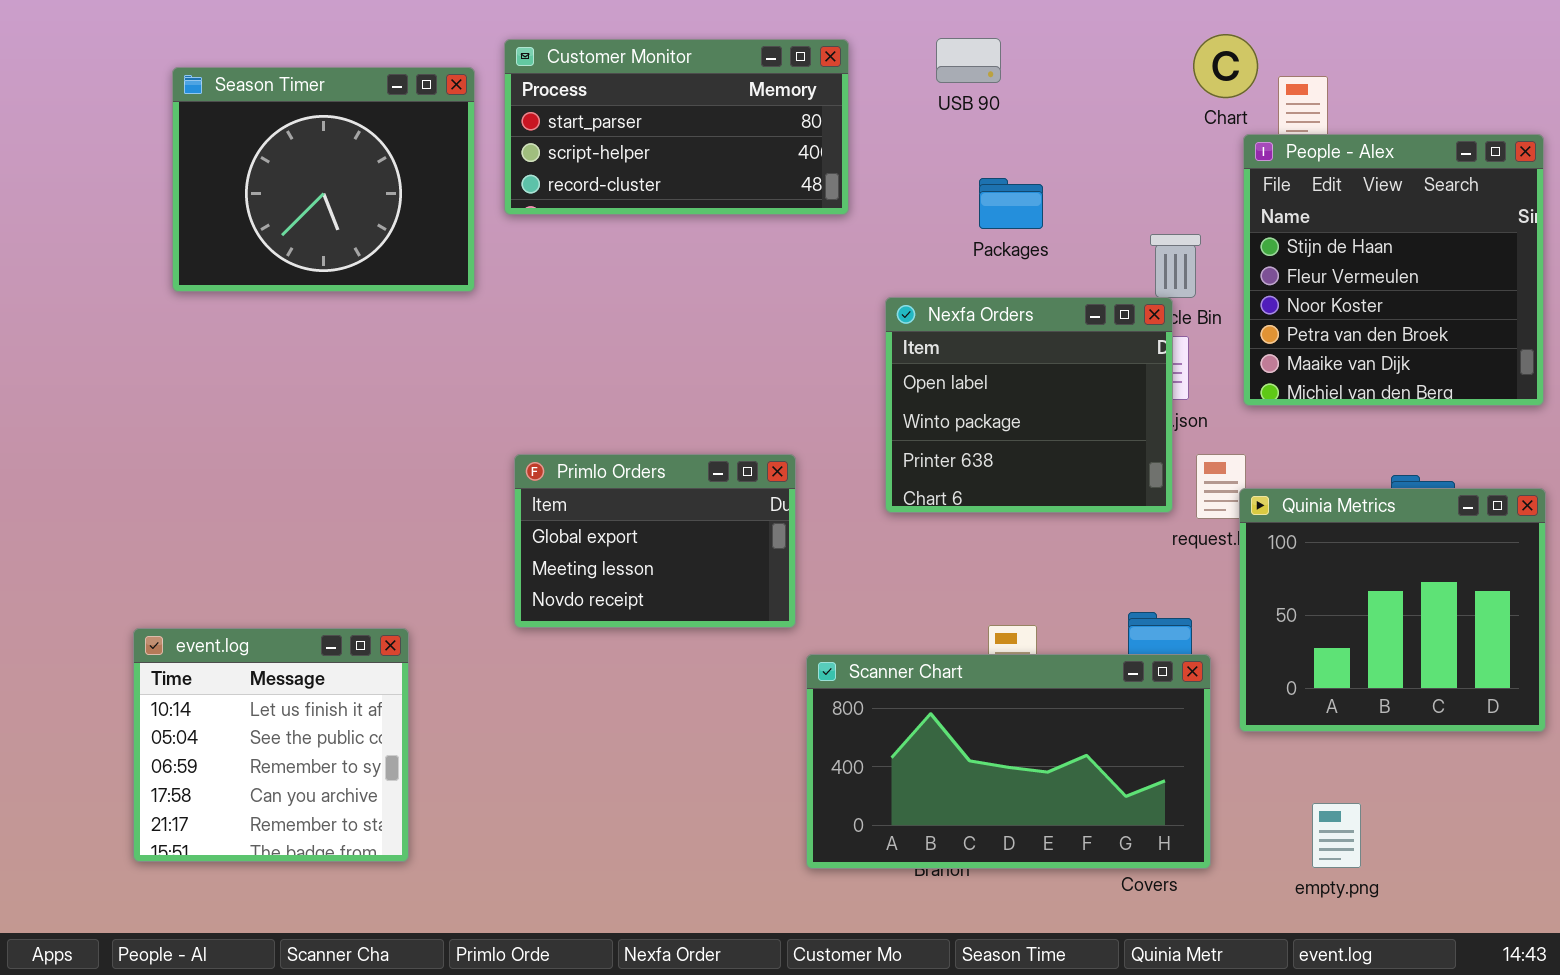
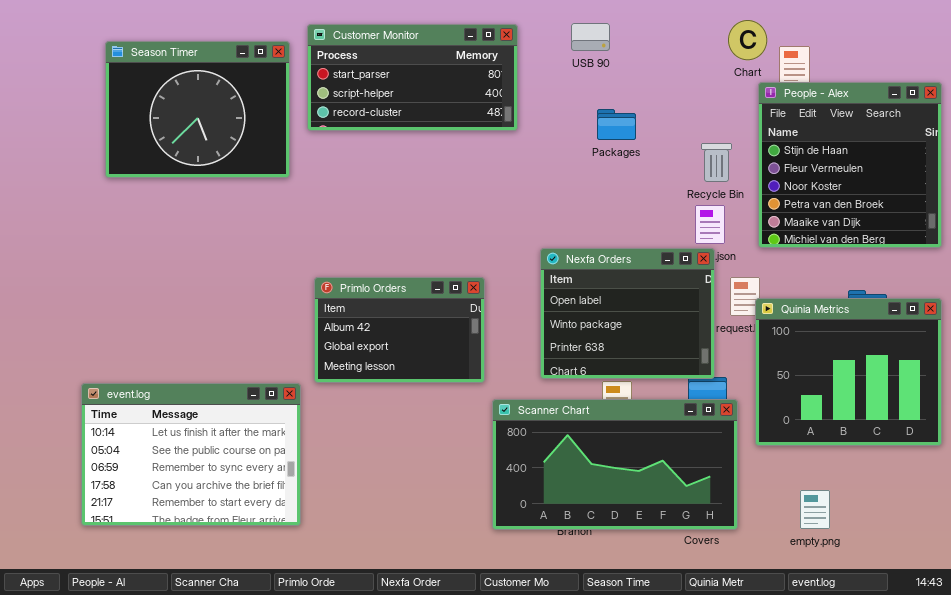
Nexfa Orders: [885,297,1173,513] -> [540,248,715,379], moved
Primlo Orders: [514,454,796,628] -> [314,277,485,383], scrolled up 1 row
event.log: [133,628,409,862] -> [81,383,301,526], resized

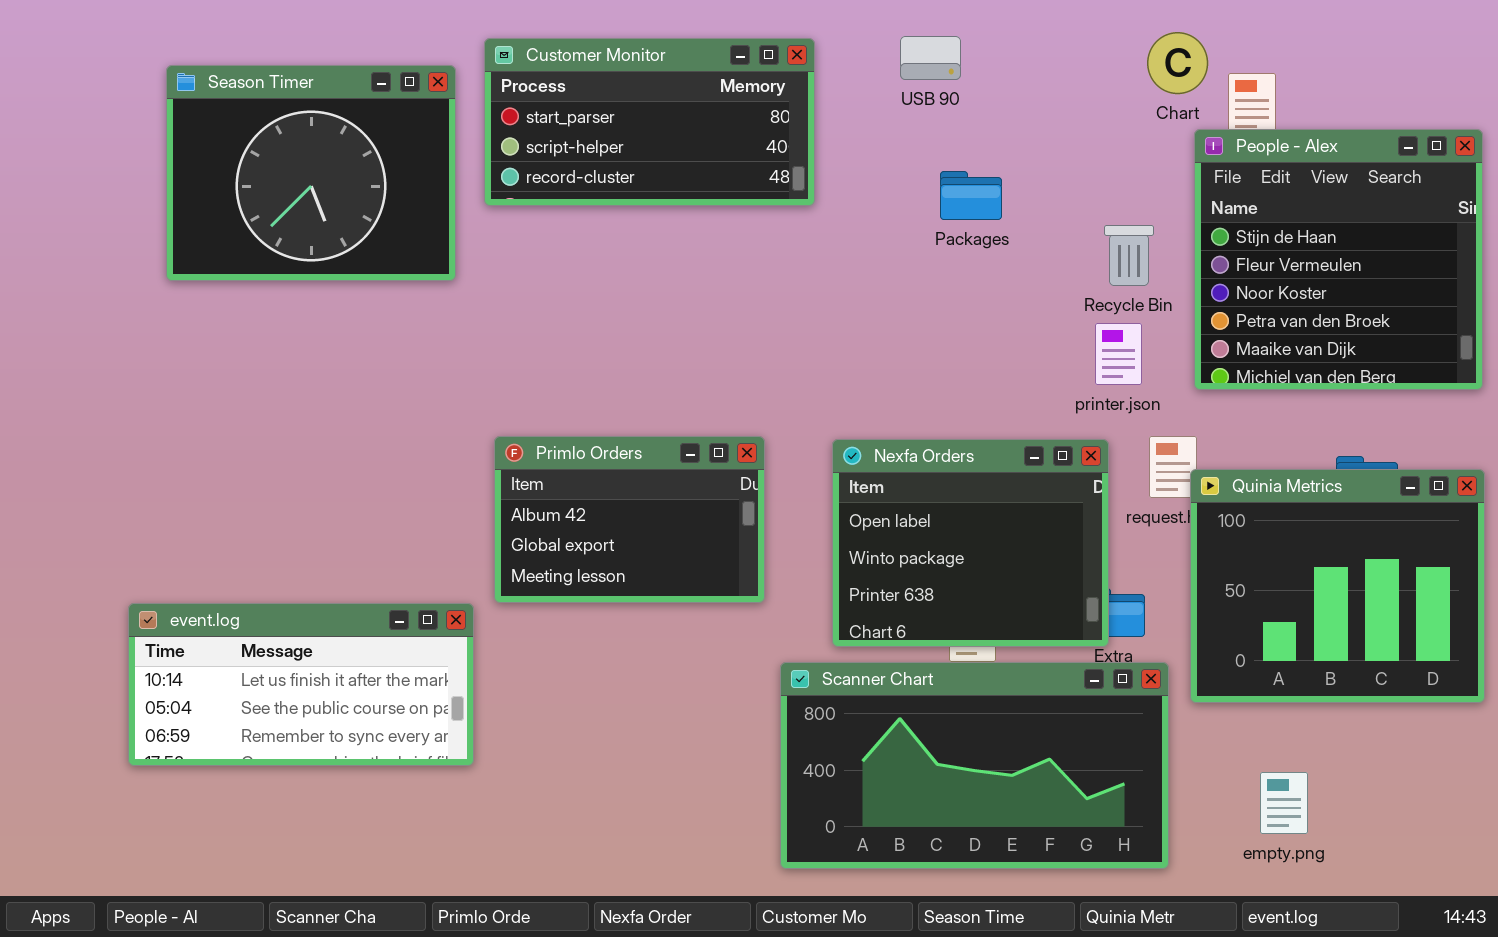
Nexfa Orders: [540,248,715,379] -> [832,439,1109,647], moved
event.log: [81,383,301,526] -> [128,603,474,766], resized
Scanner Chart: [492,399,738,530] -> [780,662,1169,869], moved

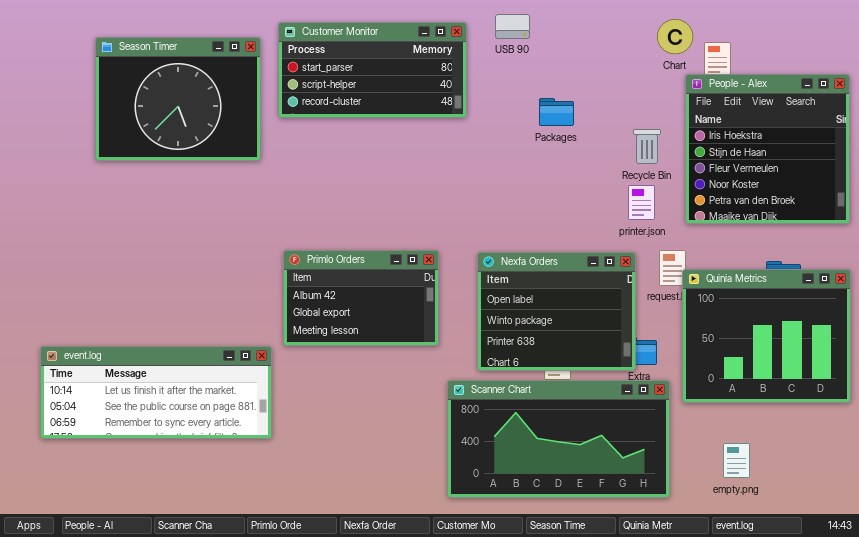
USB 90: [900,36,961,80] -> [495,14,530,39], moved
People - Alex: [1194,129,1483,390] -> [685,74,850,224], scrolled up 1 row
event.log: [128,603,474,766] -> [40,346,272,439], resized

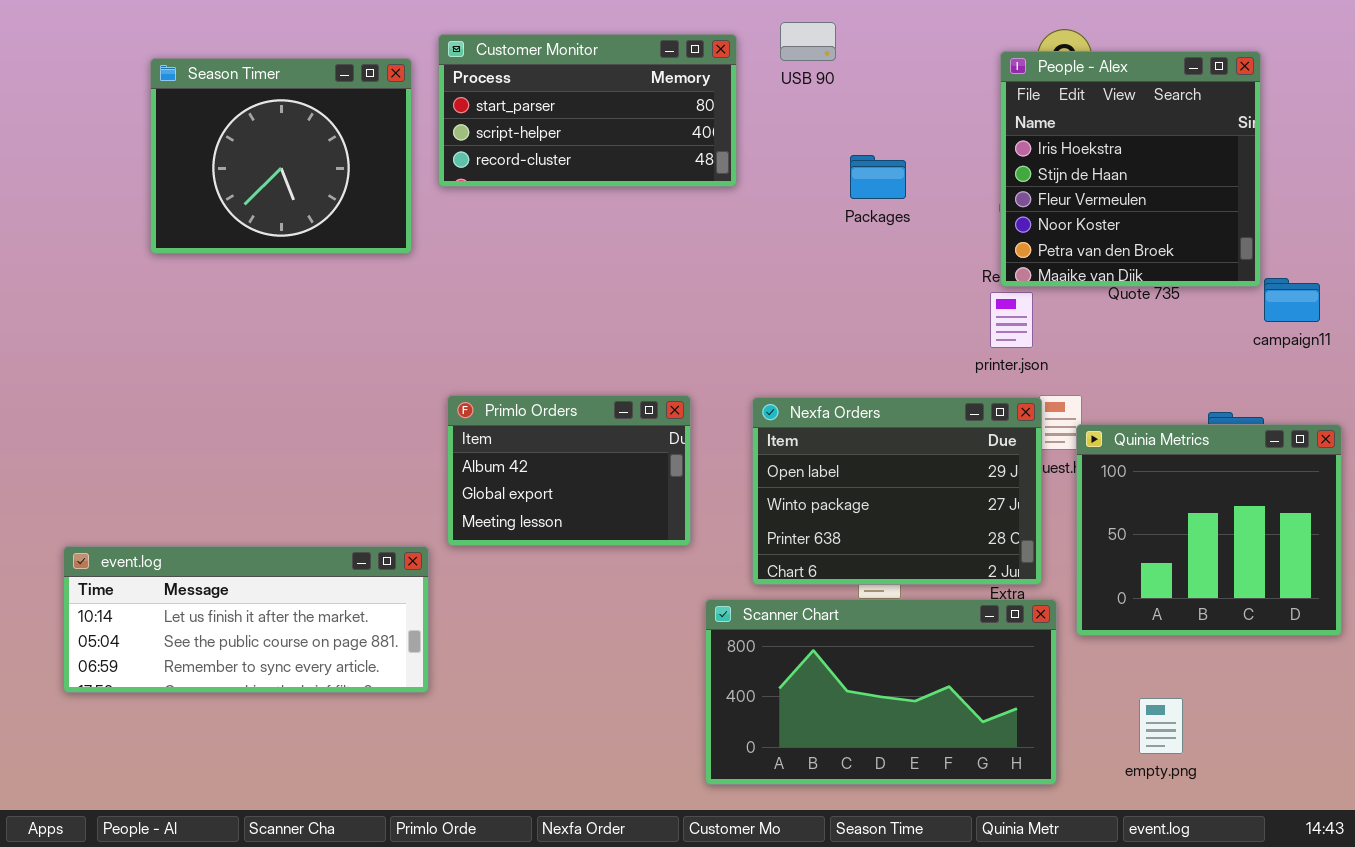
People - Alex: [685,74,850,224] -> [1000,51,1261,287], moved
Nexfa Orders: [477,252,636,371] -> [752,397,1042,585], resized

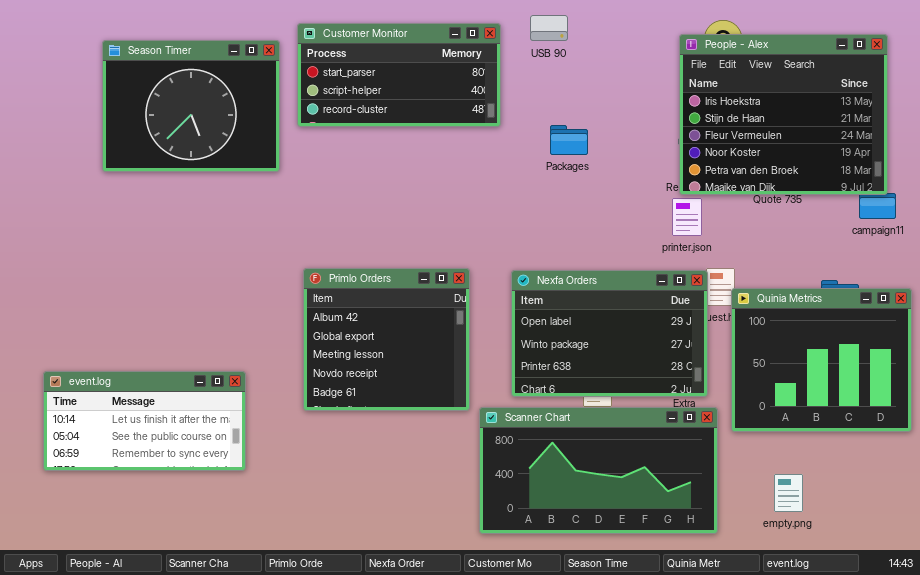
People - Alex: [1000,51,1261,287] -> [679,34,888,195], resized
Packages: [850,155,906,199] -> [550,125,588,155], moved
Primlo Orders: [447,395,691,546] -> [303,268,470,411], resized
event.log: [63,546,429,693] -> [43,371,246,471], resized

